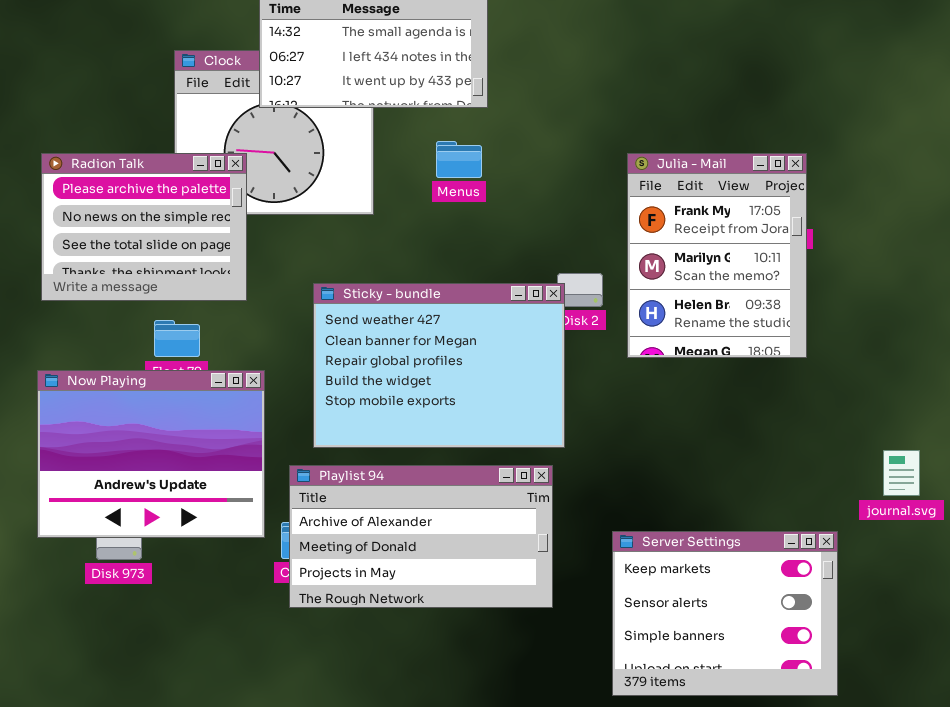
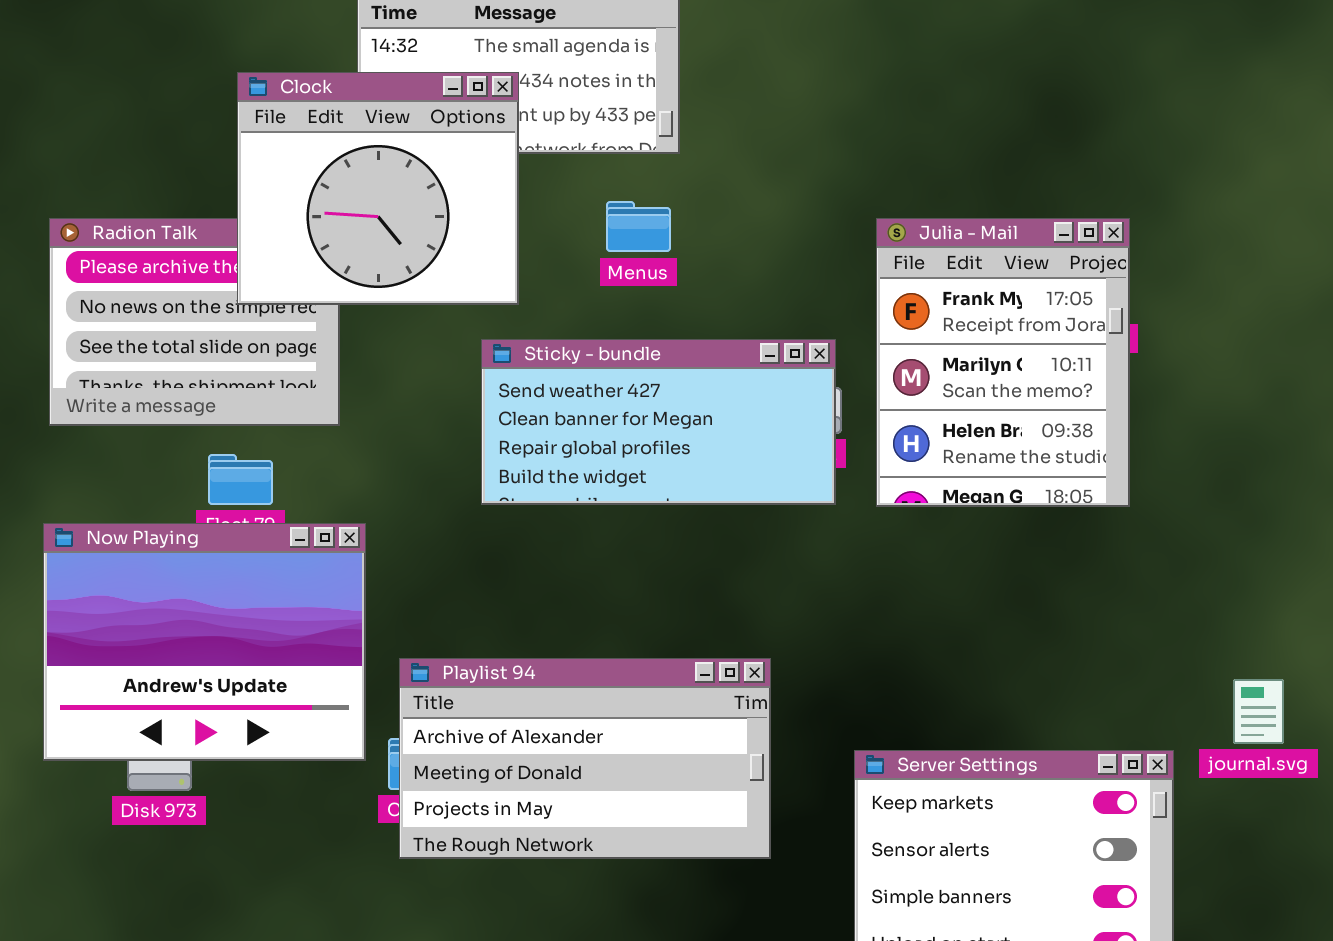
Clock: [174,50,374,215] -> [237,72,519,305], raised
Sticky - bundle: [313,283,565,448] -> [481,339,836,505], moved, resized
journal.svg: [883,450,920,496] -> [1233,679,1284,744], moved

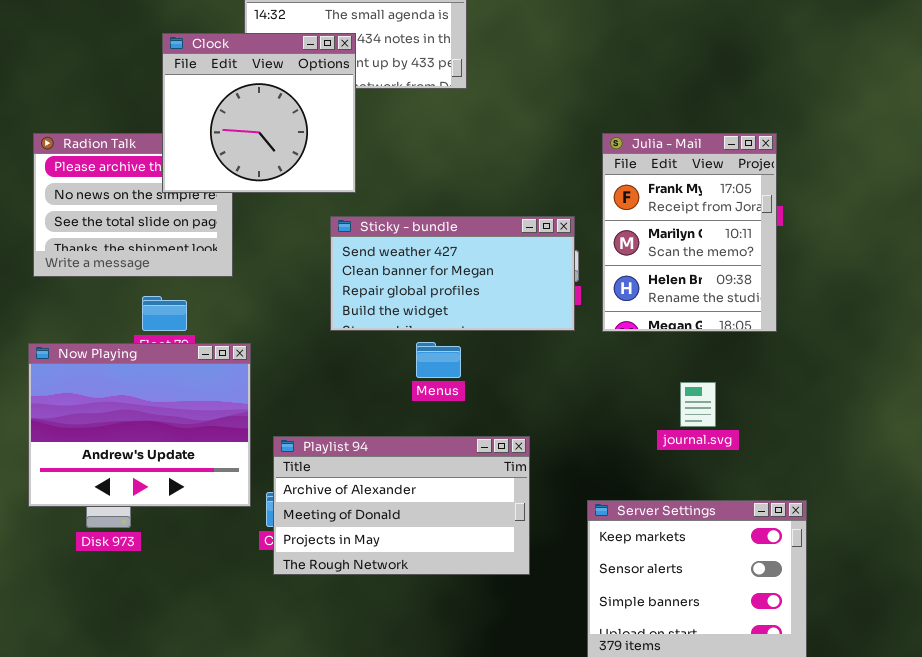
Menus: [606,201,671,252] -> [416,342,461,378], moved
journal.svg: [1233,679,1284,744] -> [680,382,716,427], moved

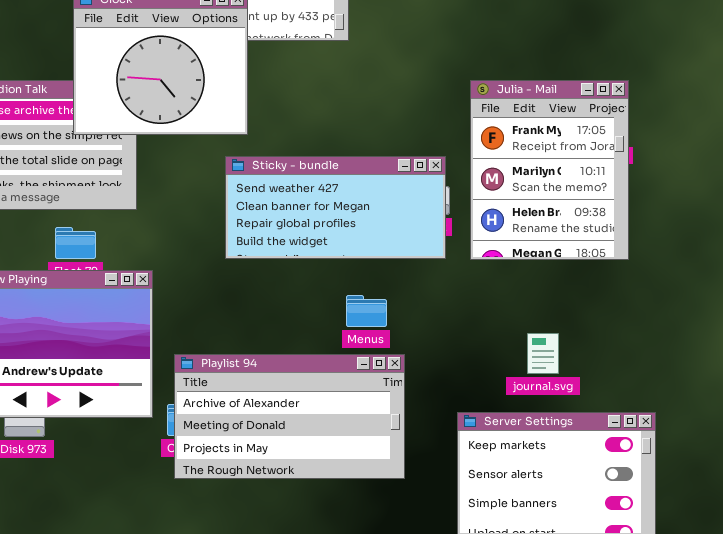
Menus: [416,342,461,378] -> [346,295,387,327], moved
journal.svg: [680,382,716,427] -> [527,333,559,374], moved

